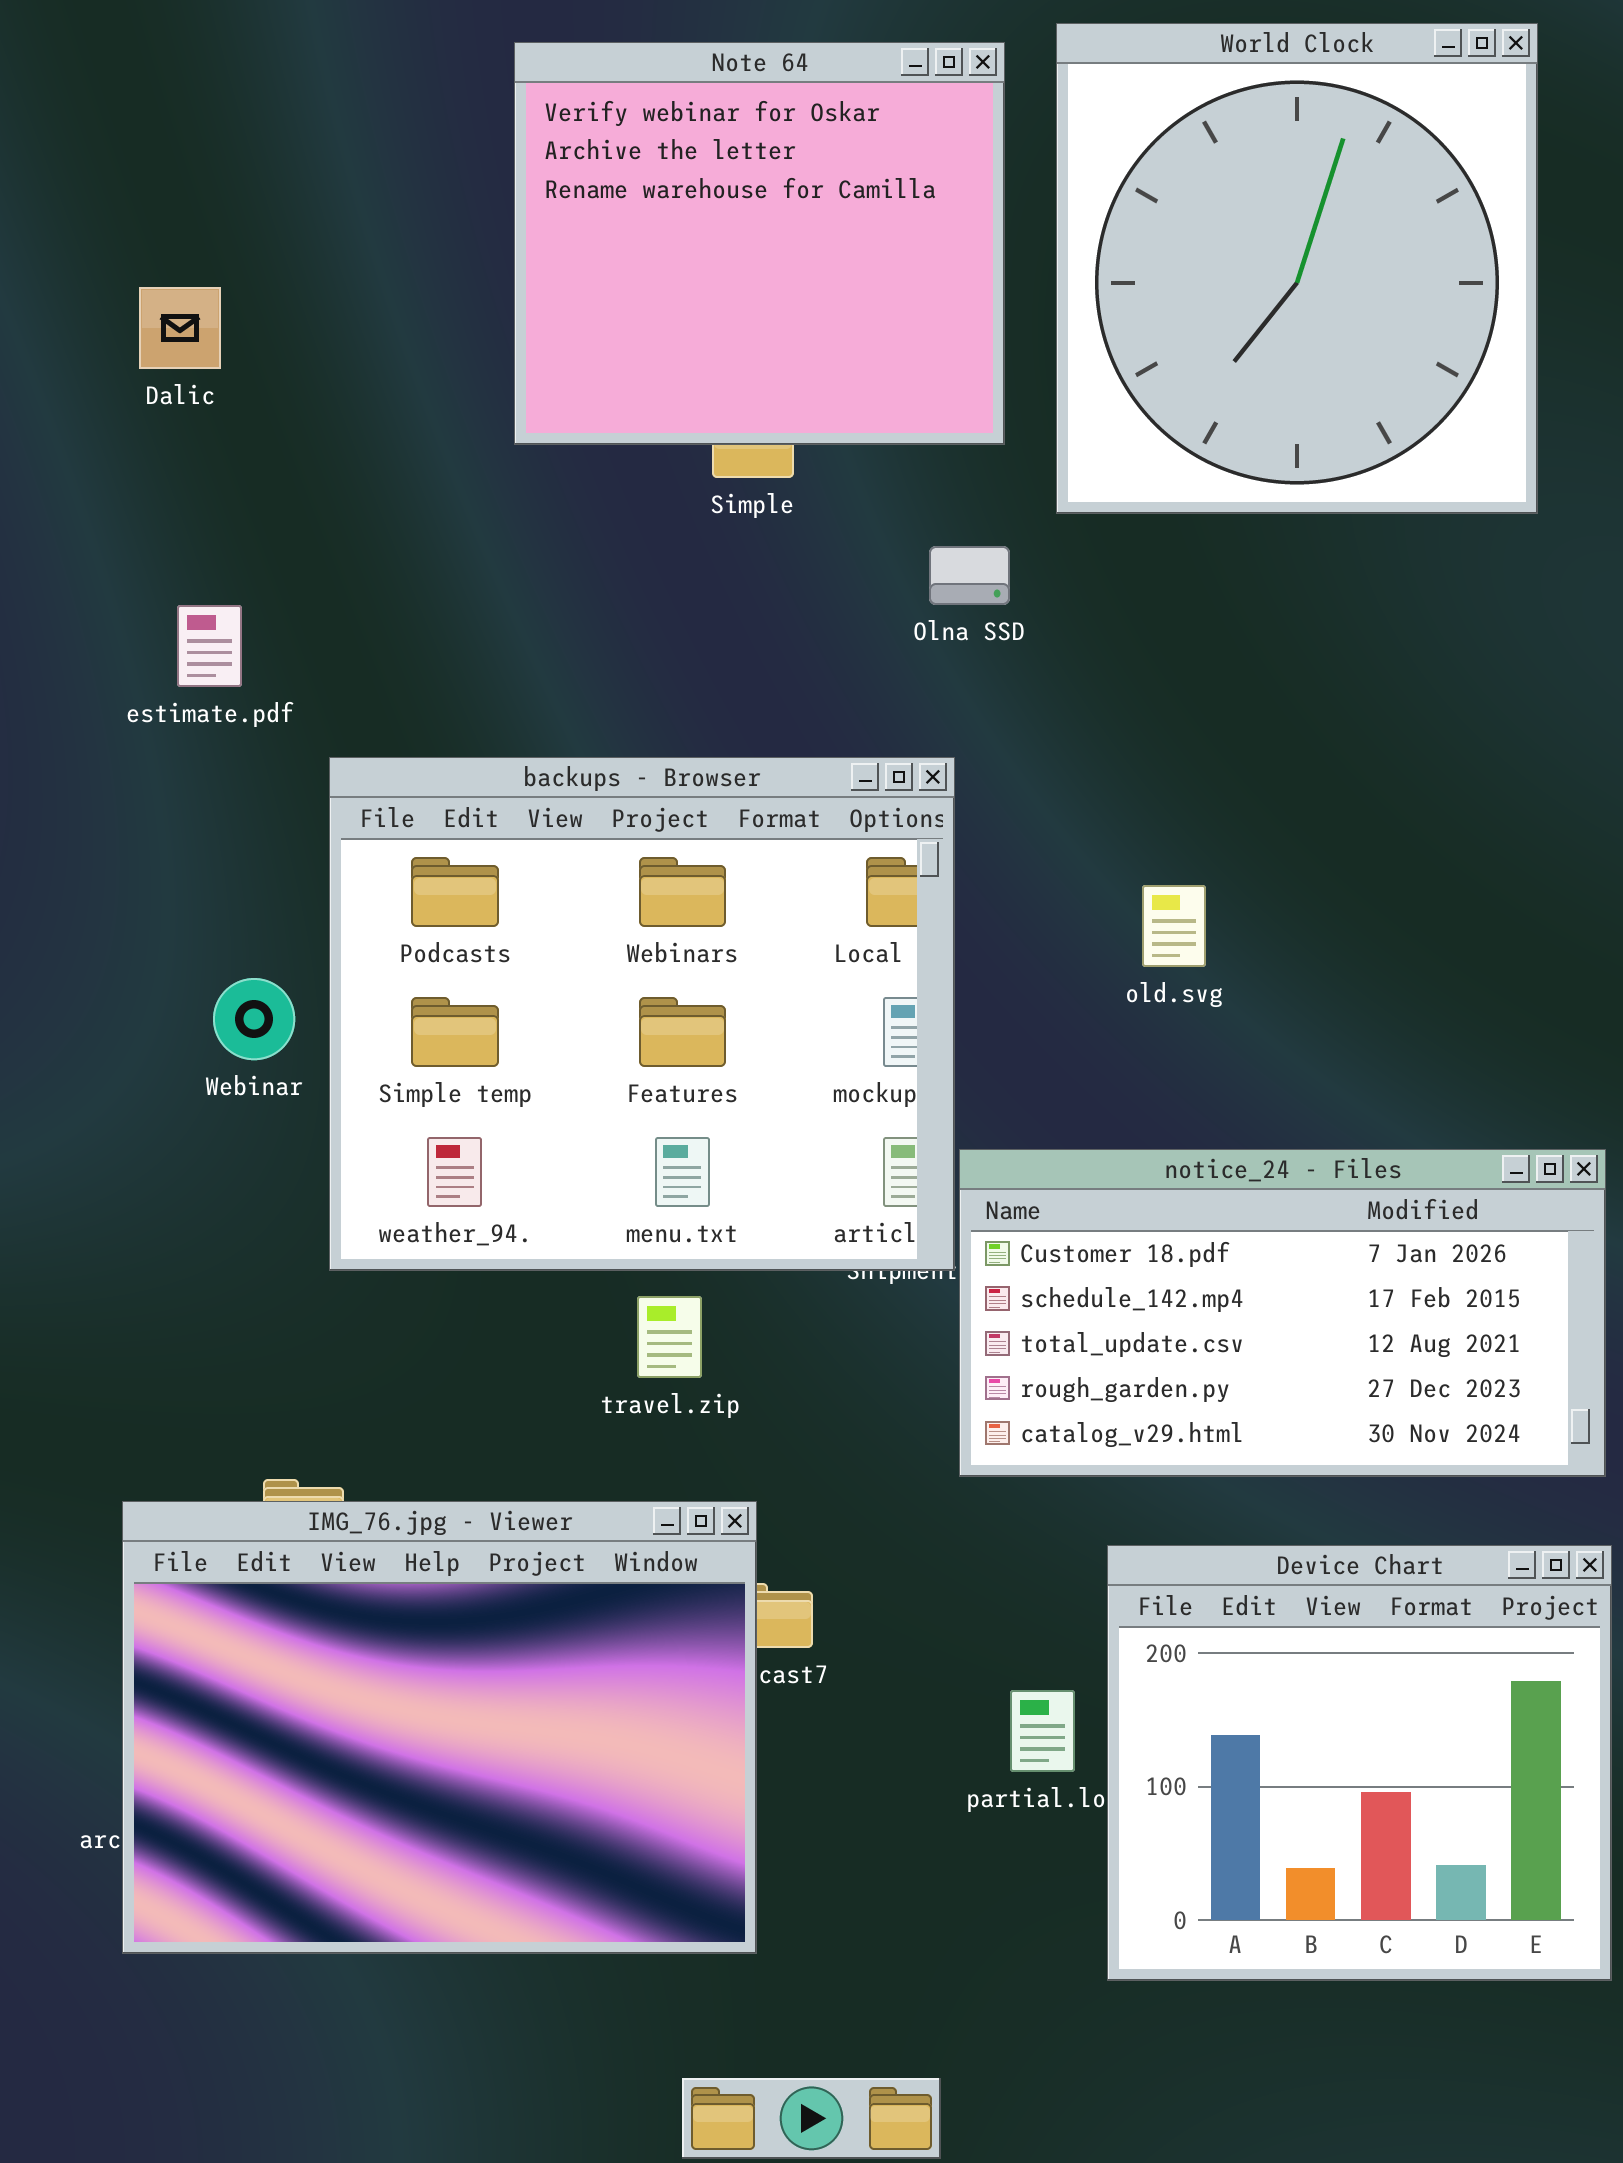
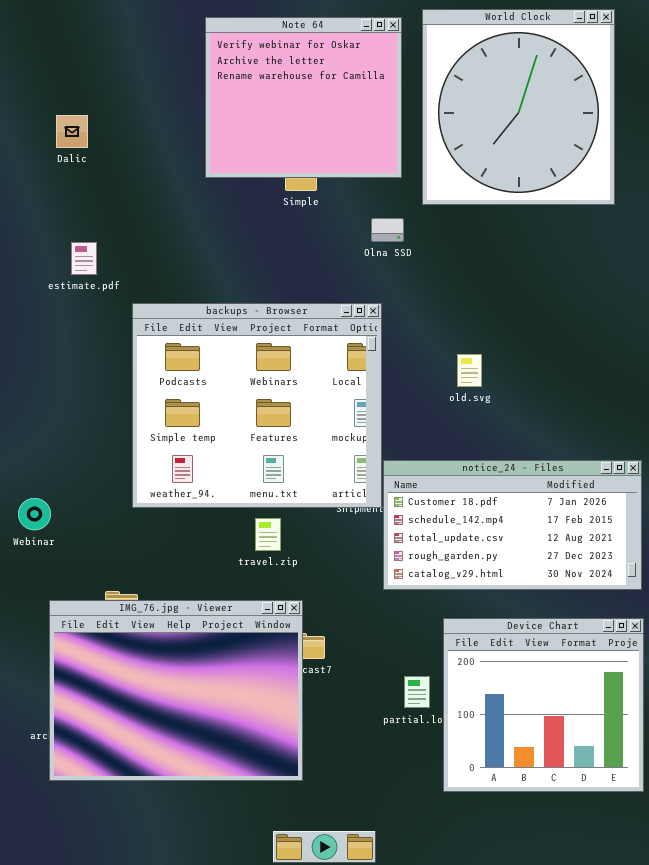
Webinar: [213,978,295,1060] -> [18,498,51,530], moved

